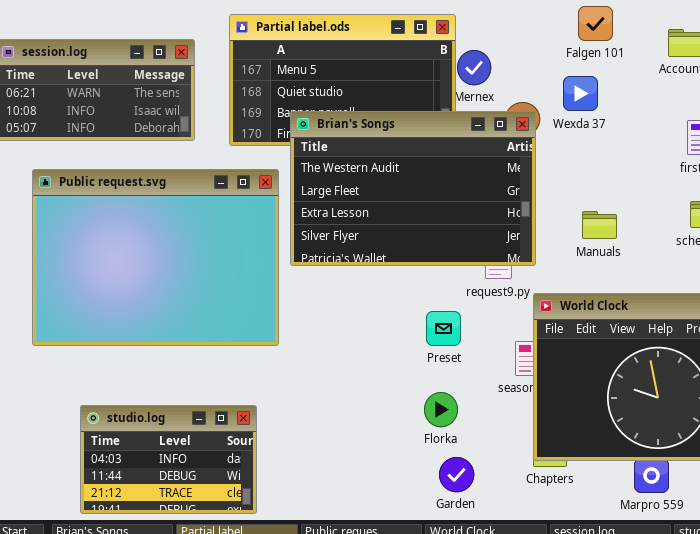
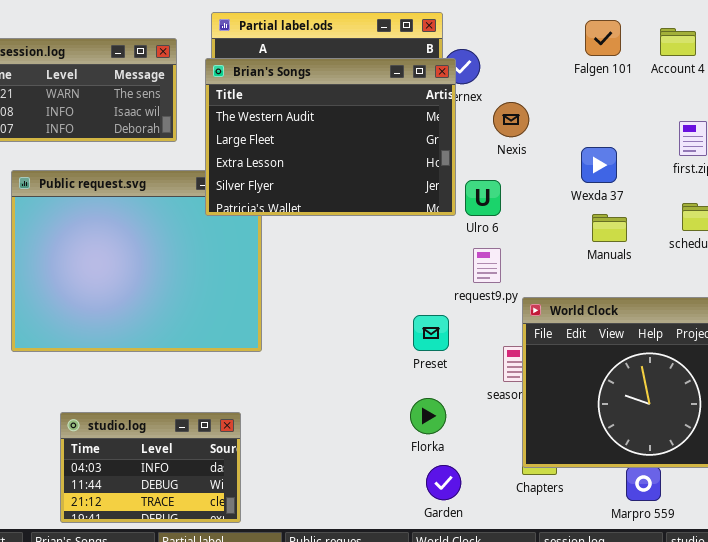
Falgen 101: [578,6,613,41] -> [585,20,621,56], moved
Wexda 37: [563,76,598,111] -> [581,147,617,183], moved
Brian's Songs: [290,111,536,266] -> [205,58,456,216], moved
Manuals: [582,211,617,239] -> [592,214,627,242], moved

